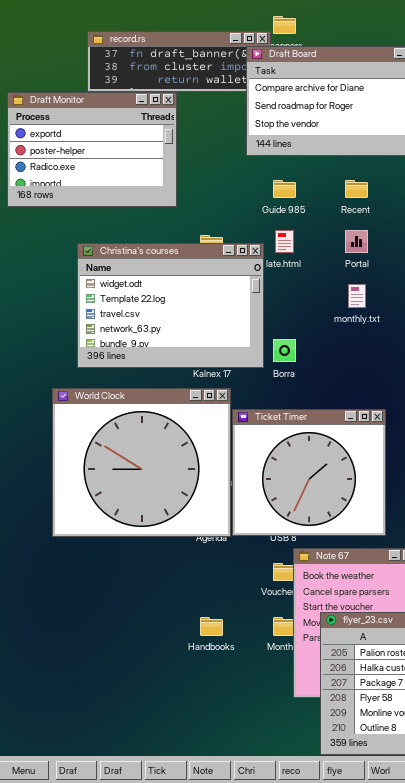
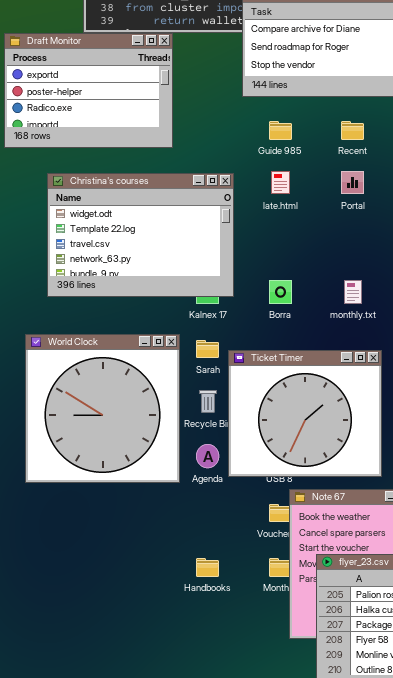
Christina's courses: [77,243,264,368] -> [47,173,234,297], moved
monthly.txt: [348,284,366,308] -> [344,280,362,304], moved
World Clock: [52,388,231,537] -> [25,334,180,483], moved, resized

